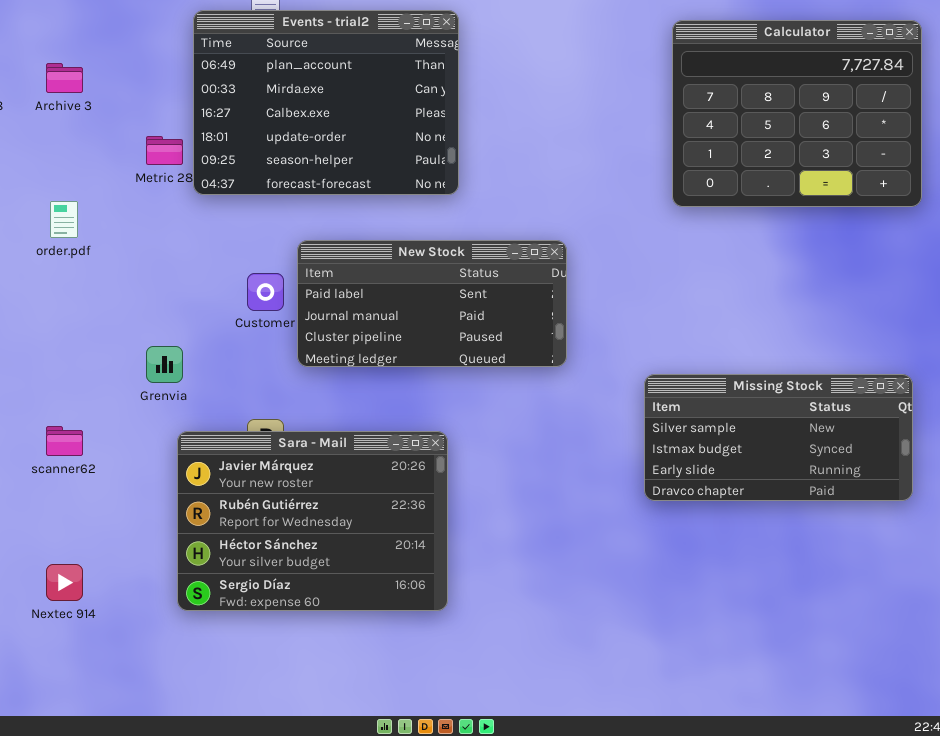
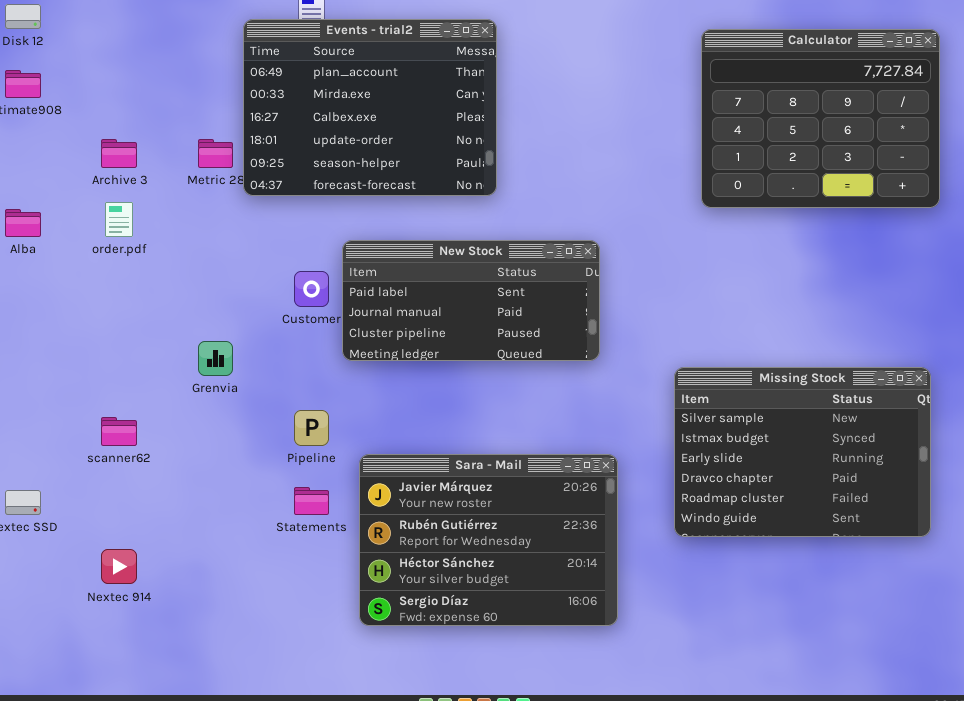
Archive 3: [46,63,83,93] -> [101,139,137,168], moved
Missing Stock: [644,374,913,501] -> [674,367,931,537], resized
Sara - Mail: [177,431,448,611] -> [359,454,618,626], moved

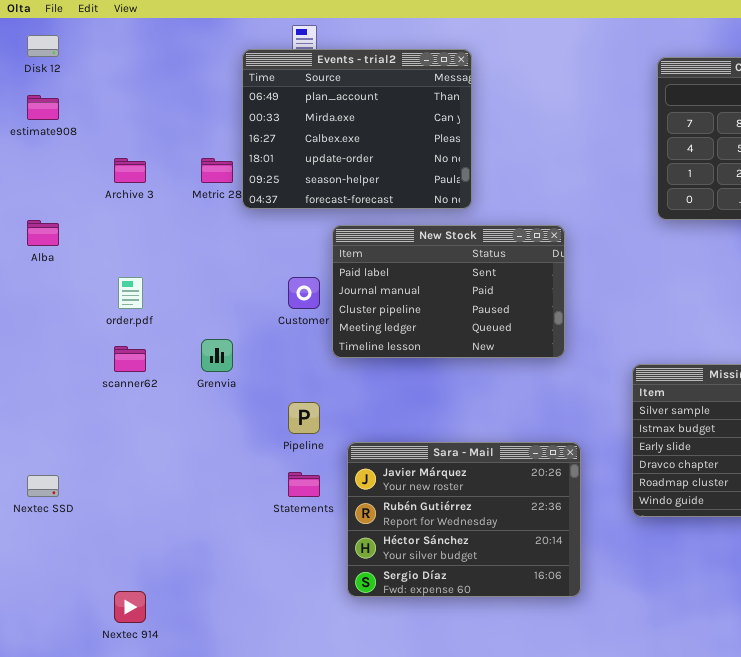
order.pdf: [105,202,133,237] -> [118,277,143,309], moved
New Stock: [342,240,600,361] -> [332,225,565,358], resized
scanner62: [101,417,137,446] -> [114,346,146,372], moved
Nextec 914: [101,549,137,584] -> [114,591,146,623], moved

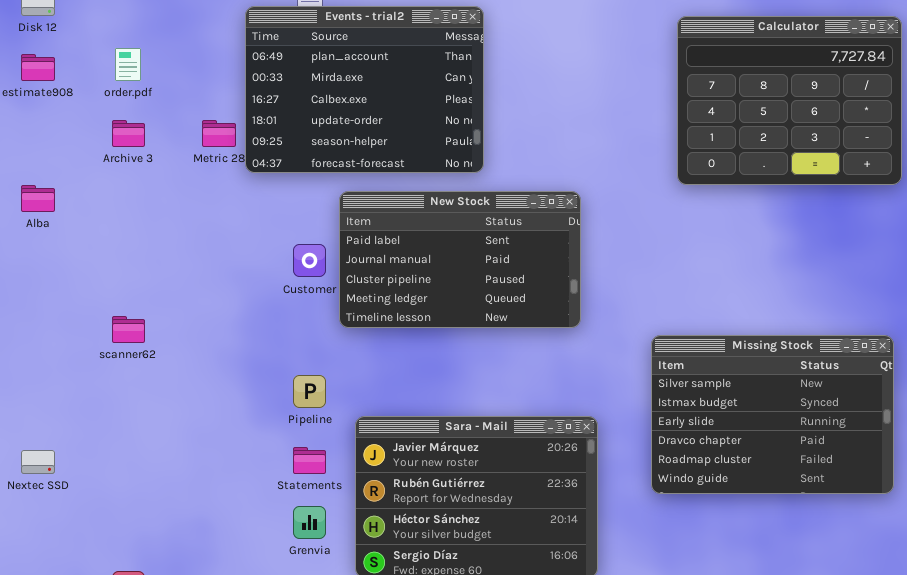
order.pdf: [118,277,143,309] -> [115,48,141,81], moved
Grenvia: [201,339,233,372] -> [293,506,326,539], moved

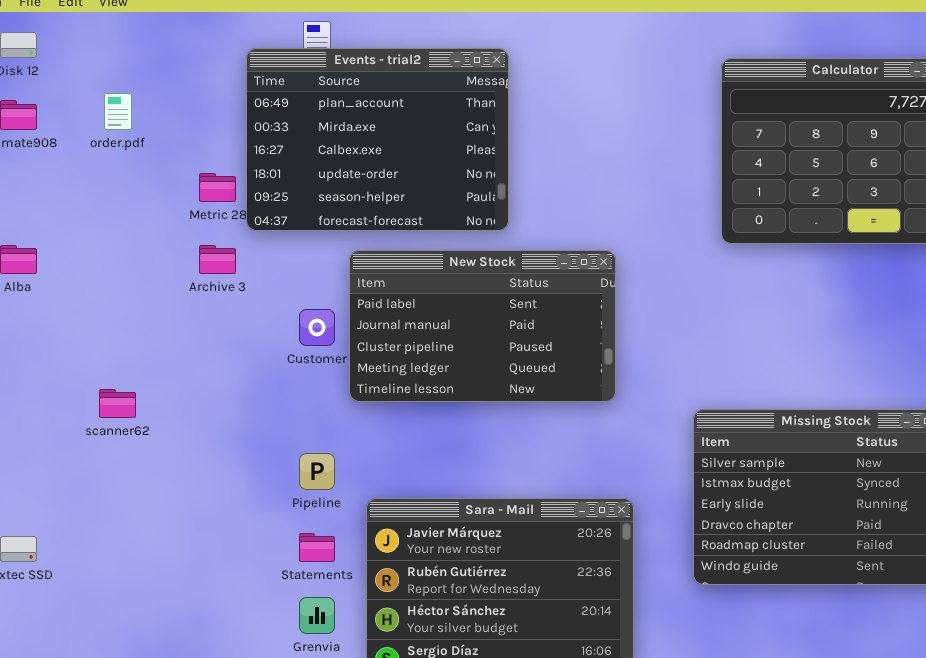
Archive 3: [112,120,145,147] -> [199,245,236,274], moved

